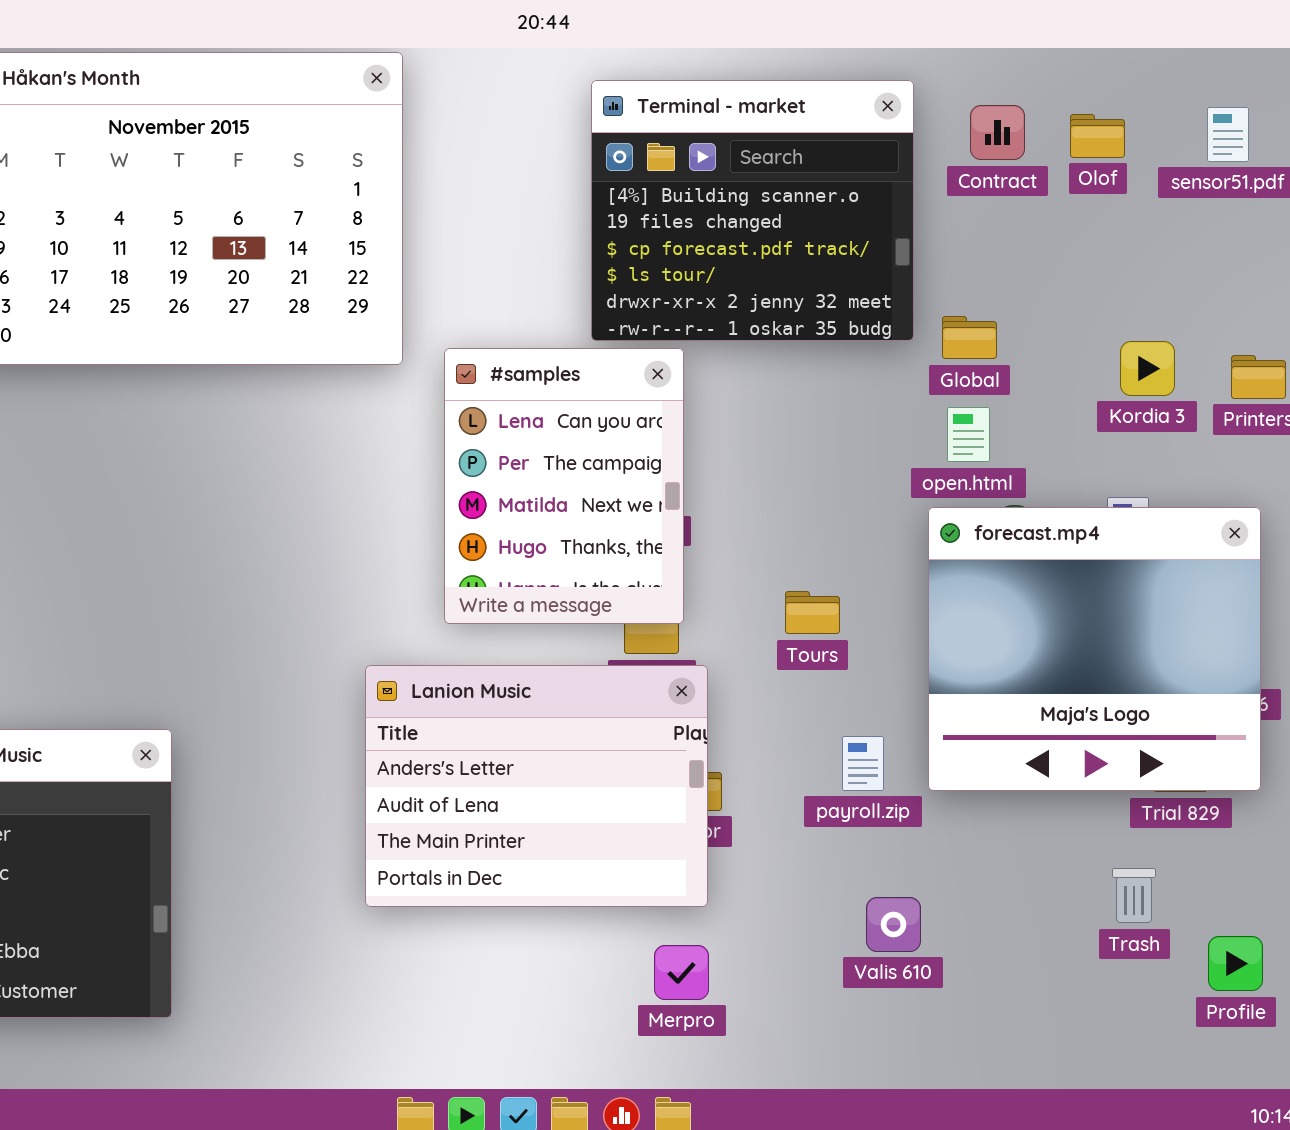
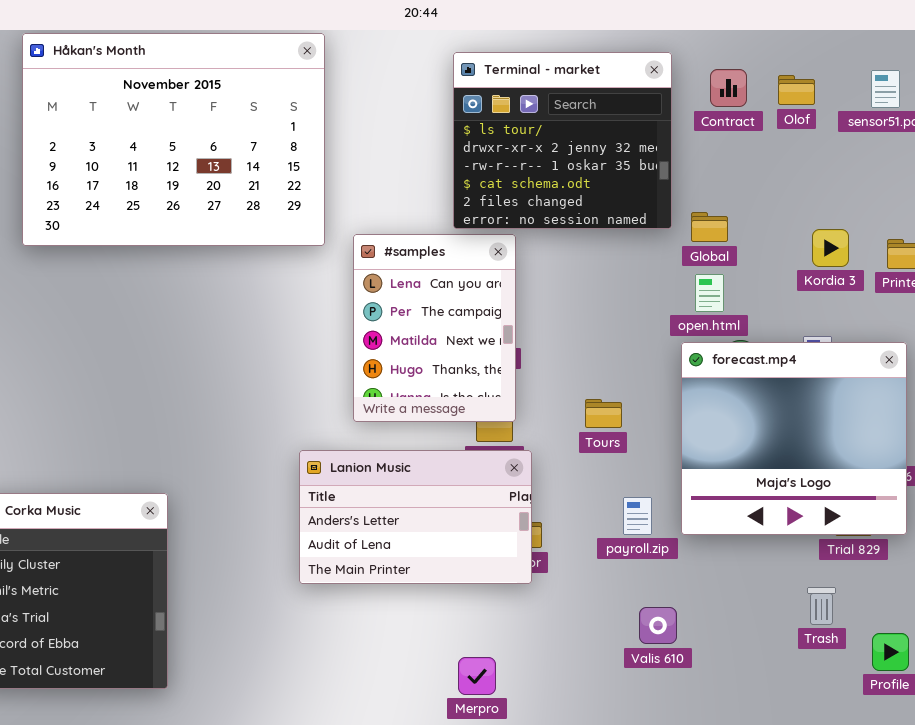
Terminal - market: [591,80,914,341] -> [453,52,672,229], scrolled down 3 rows
Lanion Music: [365,665,708,907] -> [299,450,532,584], resized
Merpro: [654,945,709,1000] -> [458,657,496,695], moved

